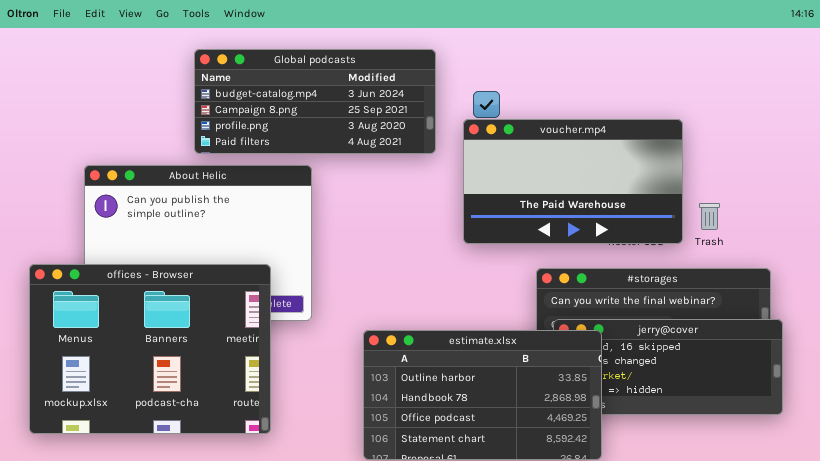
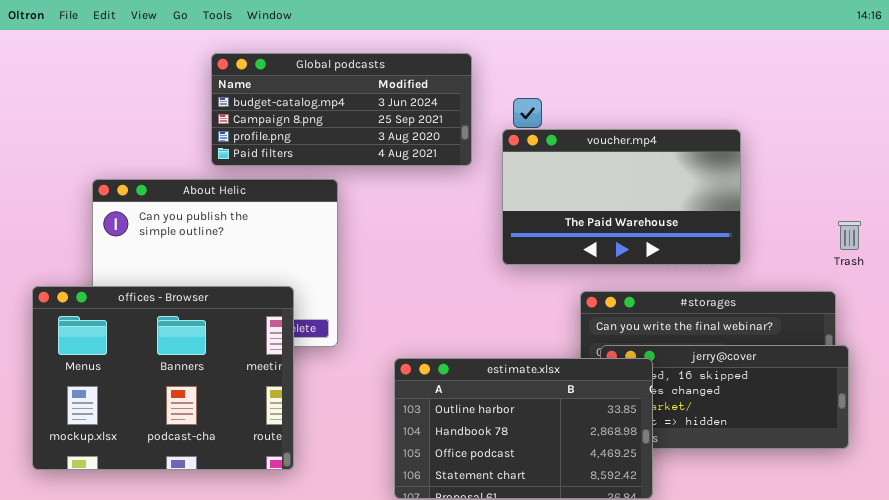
Trash: [699,203,720,230] -> [838,221,861,250], moved

